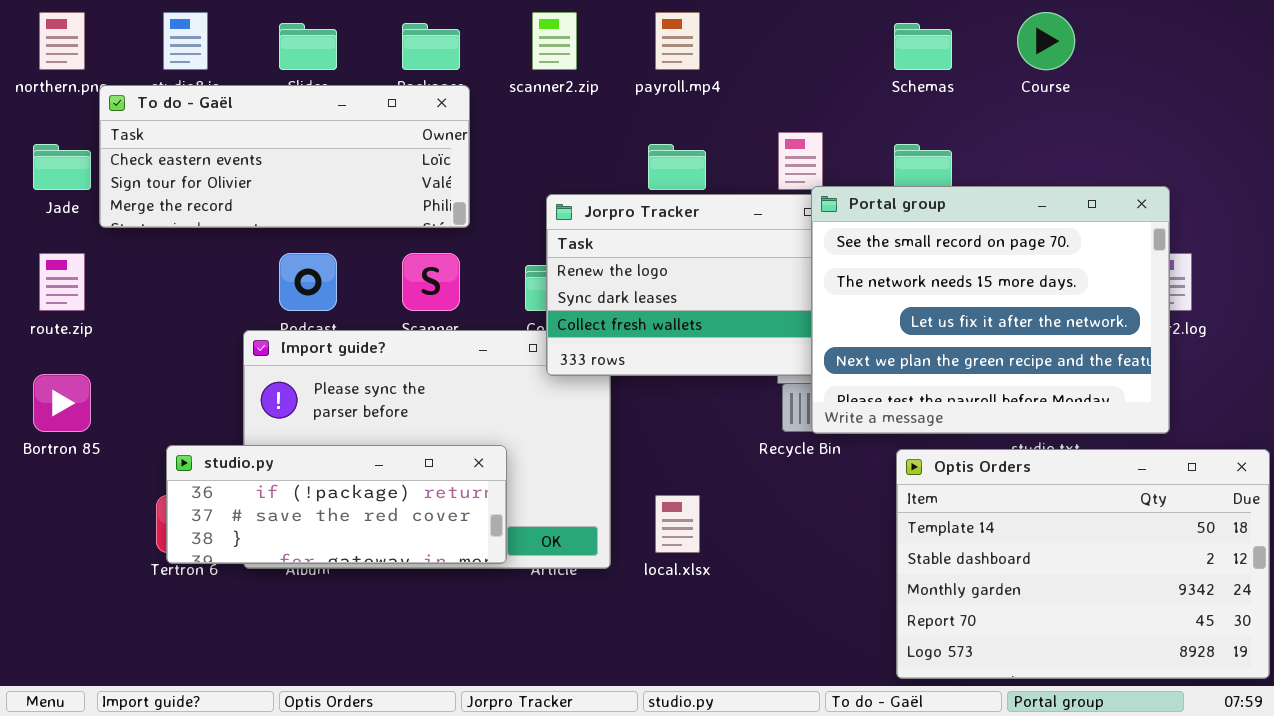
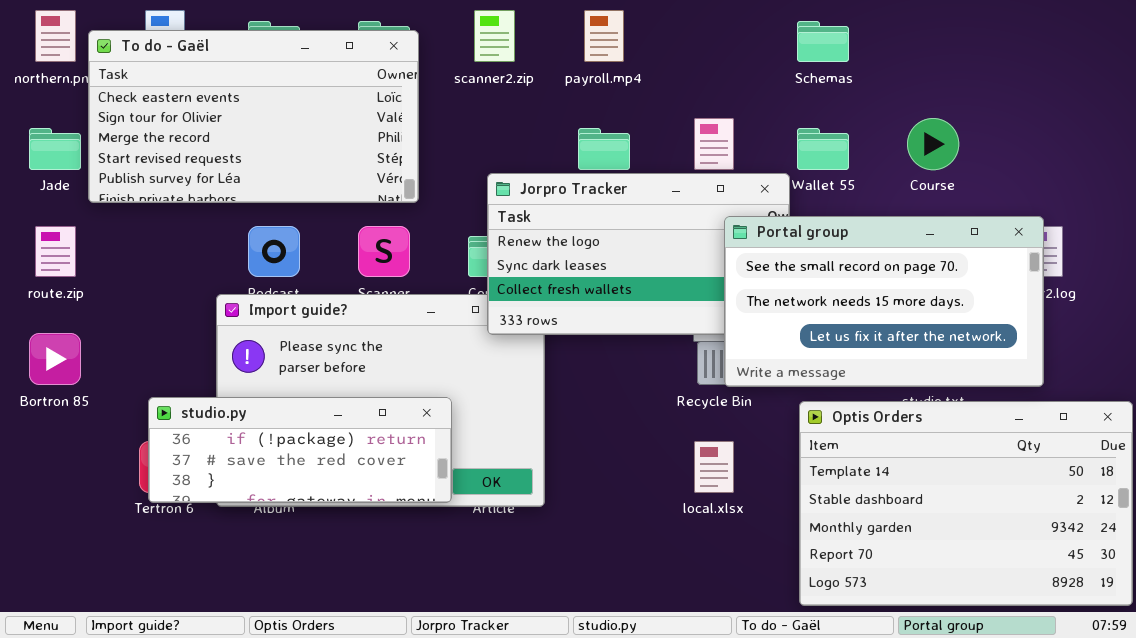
Course: [1017,12,1075,70] -> [907,118,959,170], moved
To do - Gaël: [99,85,470,228] -> [88,30,419,203], resized
Portal group: [811,186,1170,434] -> [724,216,1044,387], resized
local.xlsx: [655,495,700,553] -> [694,441,734,493], moved

